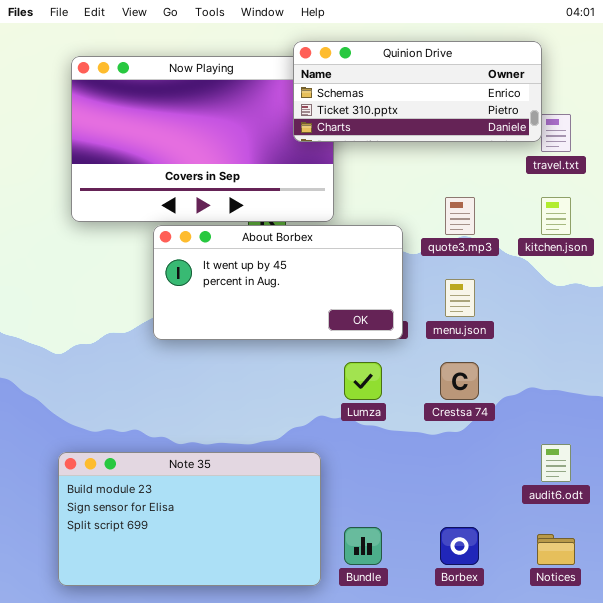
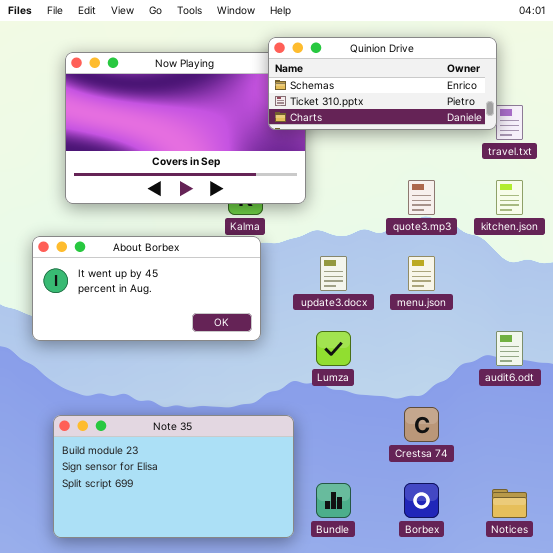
About Borbex: [153,225,403,340] -> [32,236,261,341], moved
Crestsa 74: [440,362,479,400] -> [404,407,439,442], moved
audit6.odt: [541,444,571,482] -> [496,331,523,366], moved

